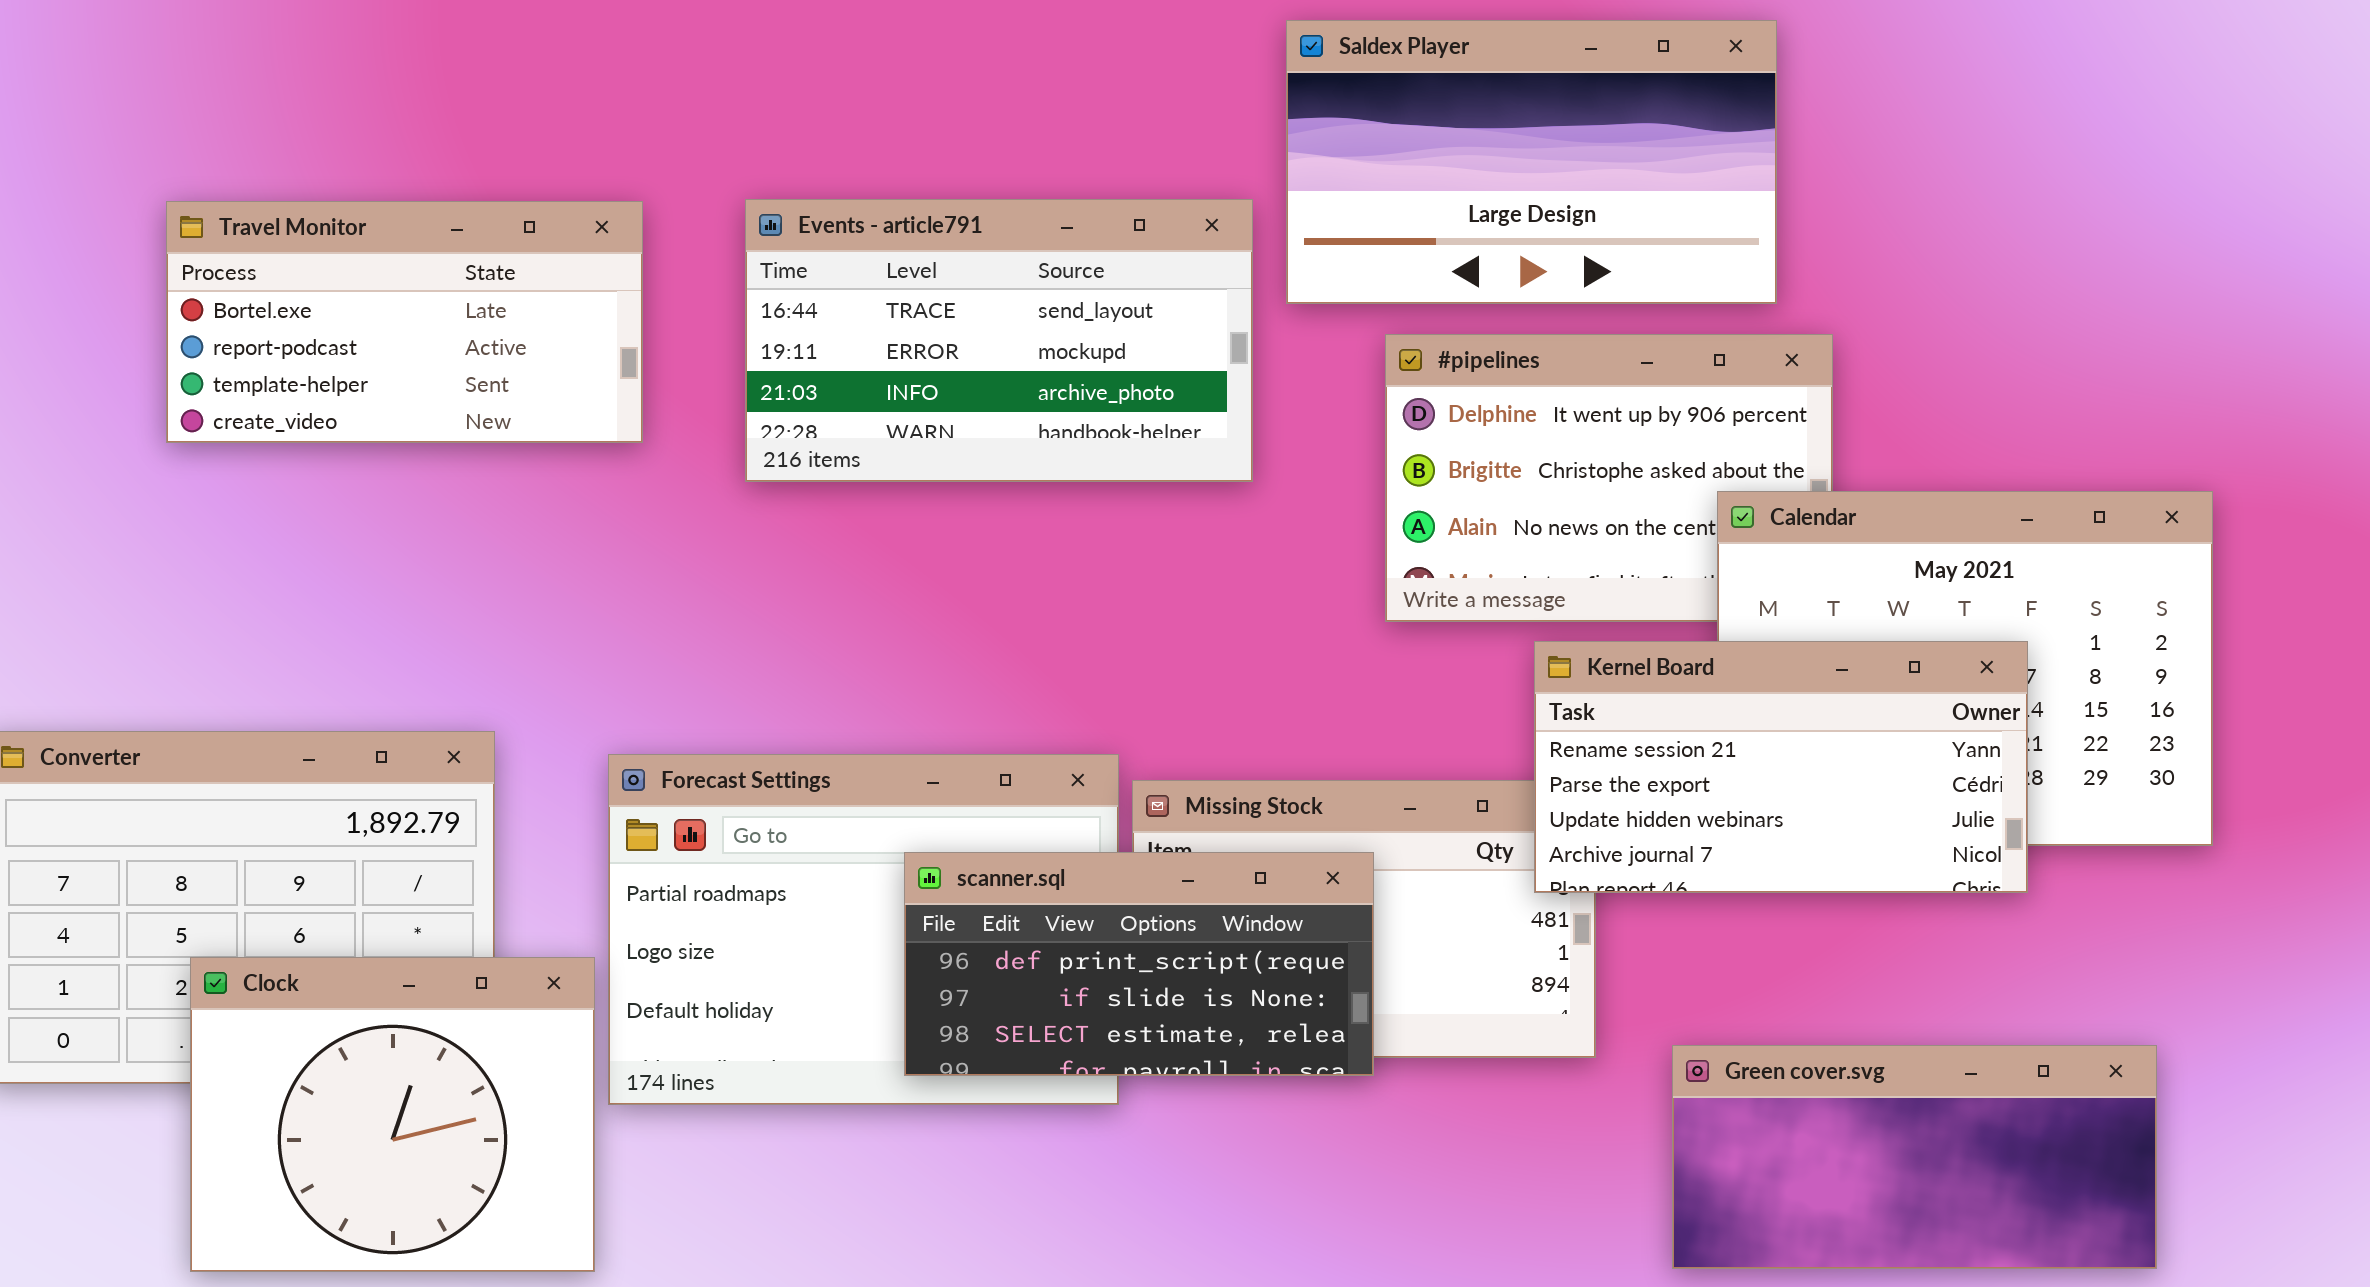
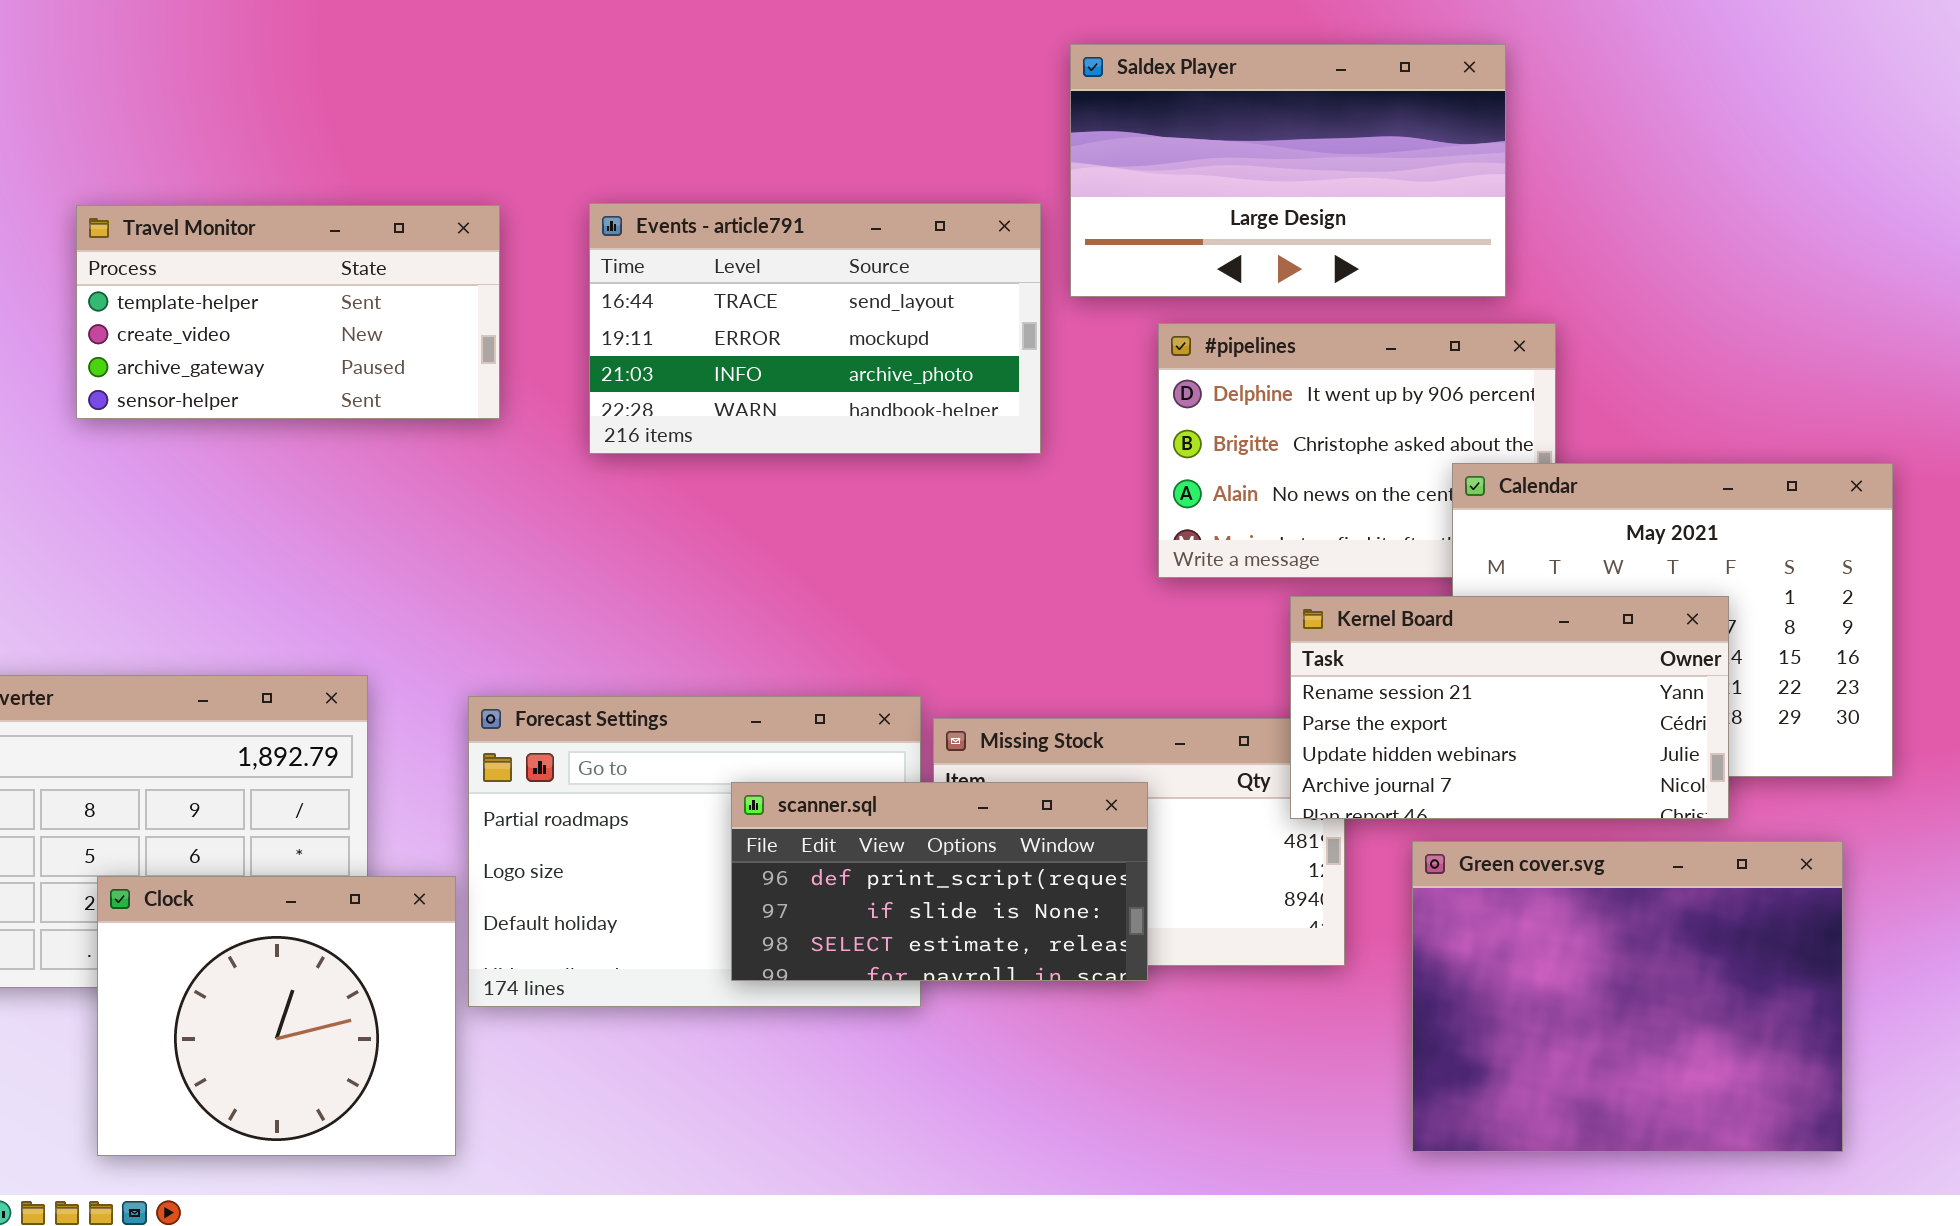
Travel Monitor: [166,201,643,443] -> [76,205,500,419], scrolled down 2 rows
Green cover.svg: [1672,1045,2157,1269] -> [1412,841,1843,1152], resized

